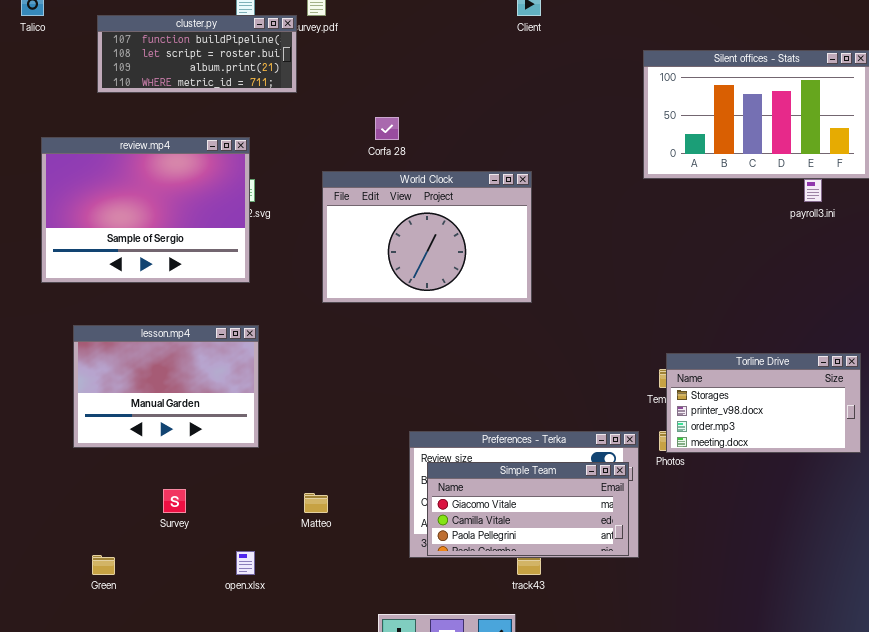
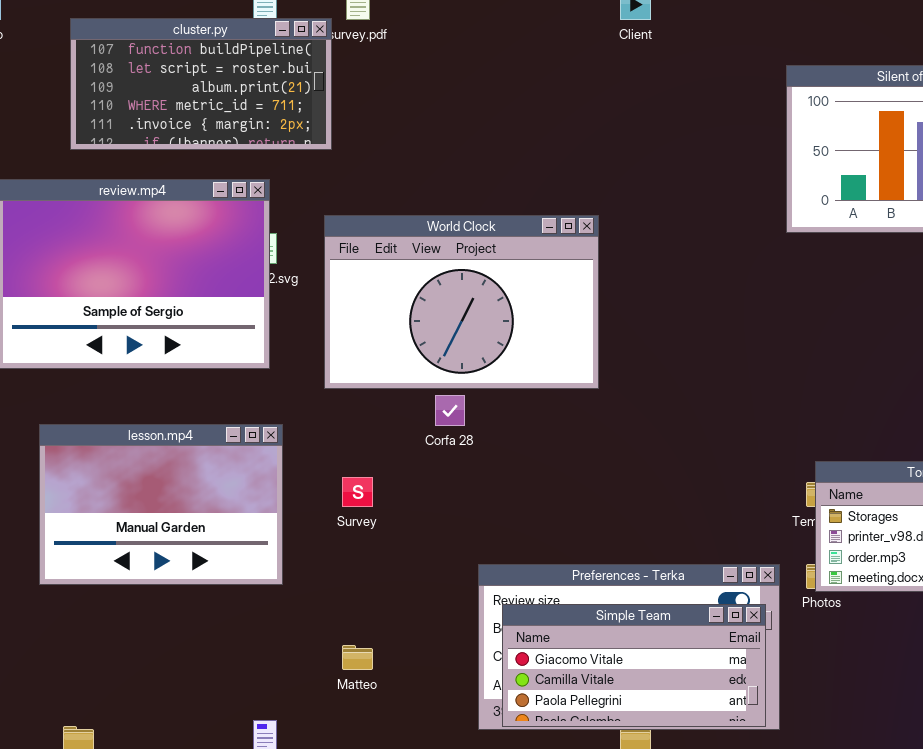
cluster.py: [97,15,297,93] -> [70,18,332,150], resized
Corfa 28: [375,117,399,140] -> [435,395,465,426], moved
World Clock: [322,171,532,303] -> [324,215,599,389], moved
Survey: [163,489,186,513] -> [342,477,373,507], moved

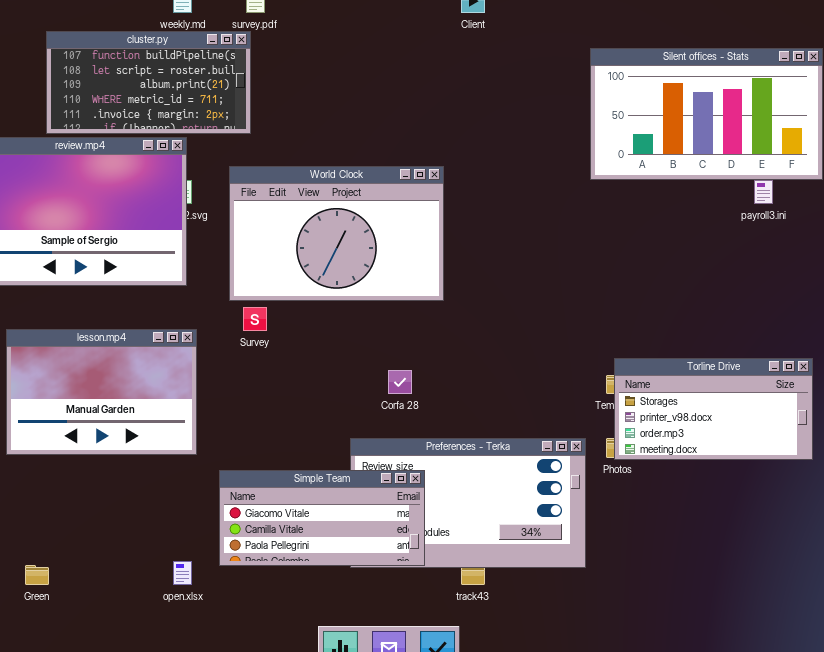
cluster.py: [70,18,332,150] -> [46,31,251,134], moved
Corfa 28: [435,395,465,426] -> [388,370,412,394], moved
Survey: [342,477,373,507] -> [243,307,267,331], moved
Simple Team: [502,604,766,727] -> [219,470,425,566], moved

